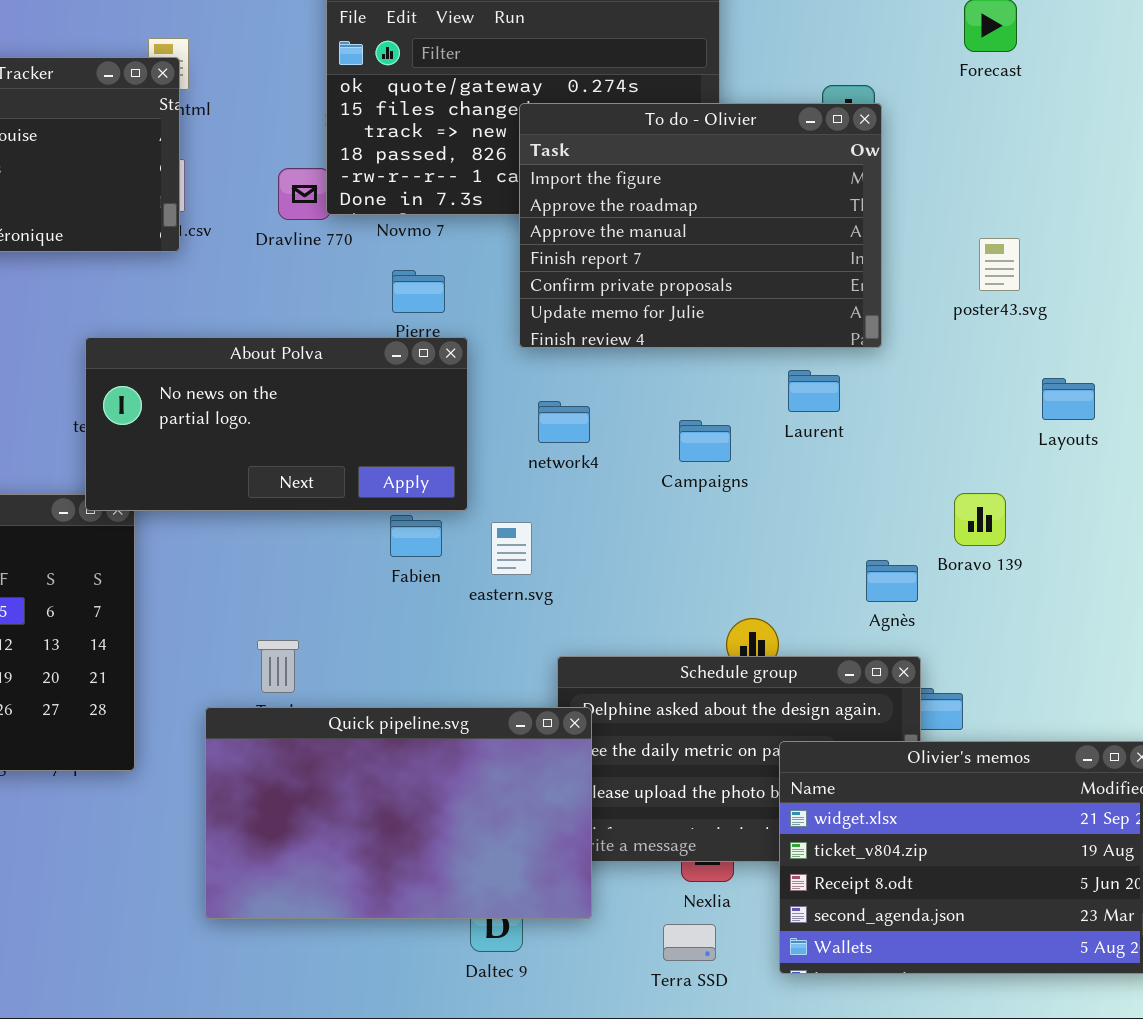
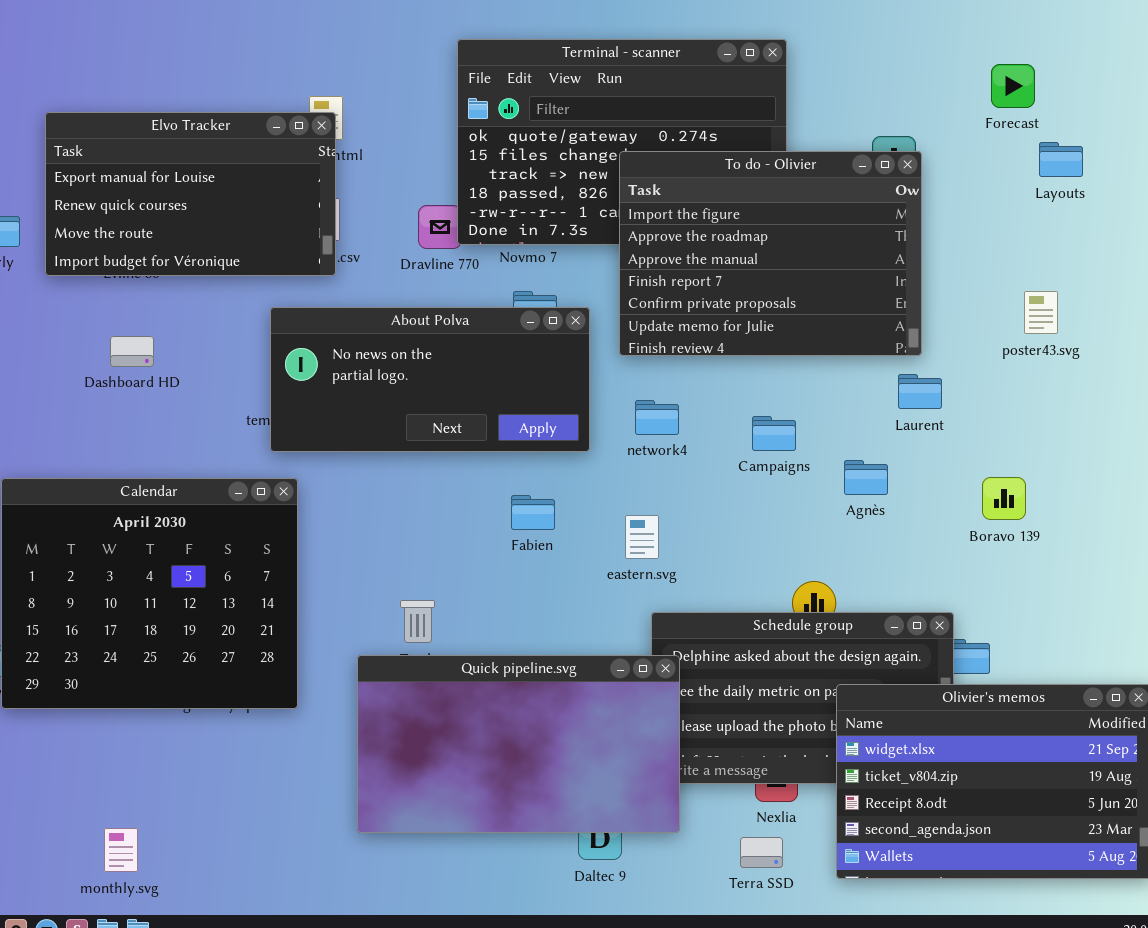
poster43.svg: [979,238,1020,291] -> [1024,291,1058,334], moved
About Polva: [85,337,468,511] -> [270,307,590,452], moved
Laurent: [788,370,840,412] -> [898,374,942,409], moved
Layouts: [1042,378,1095,420] -> [1039,142,1083,177], moved
eastern.svg: [491,522,532,575] -> [625,515,659,559], moved
Agnès: [866,560,918,602] -> [844,460,888,495], moved

